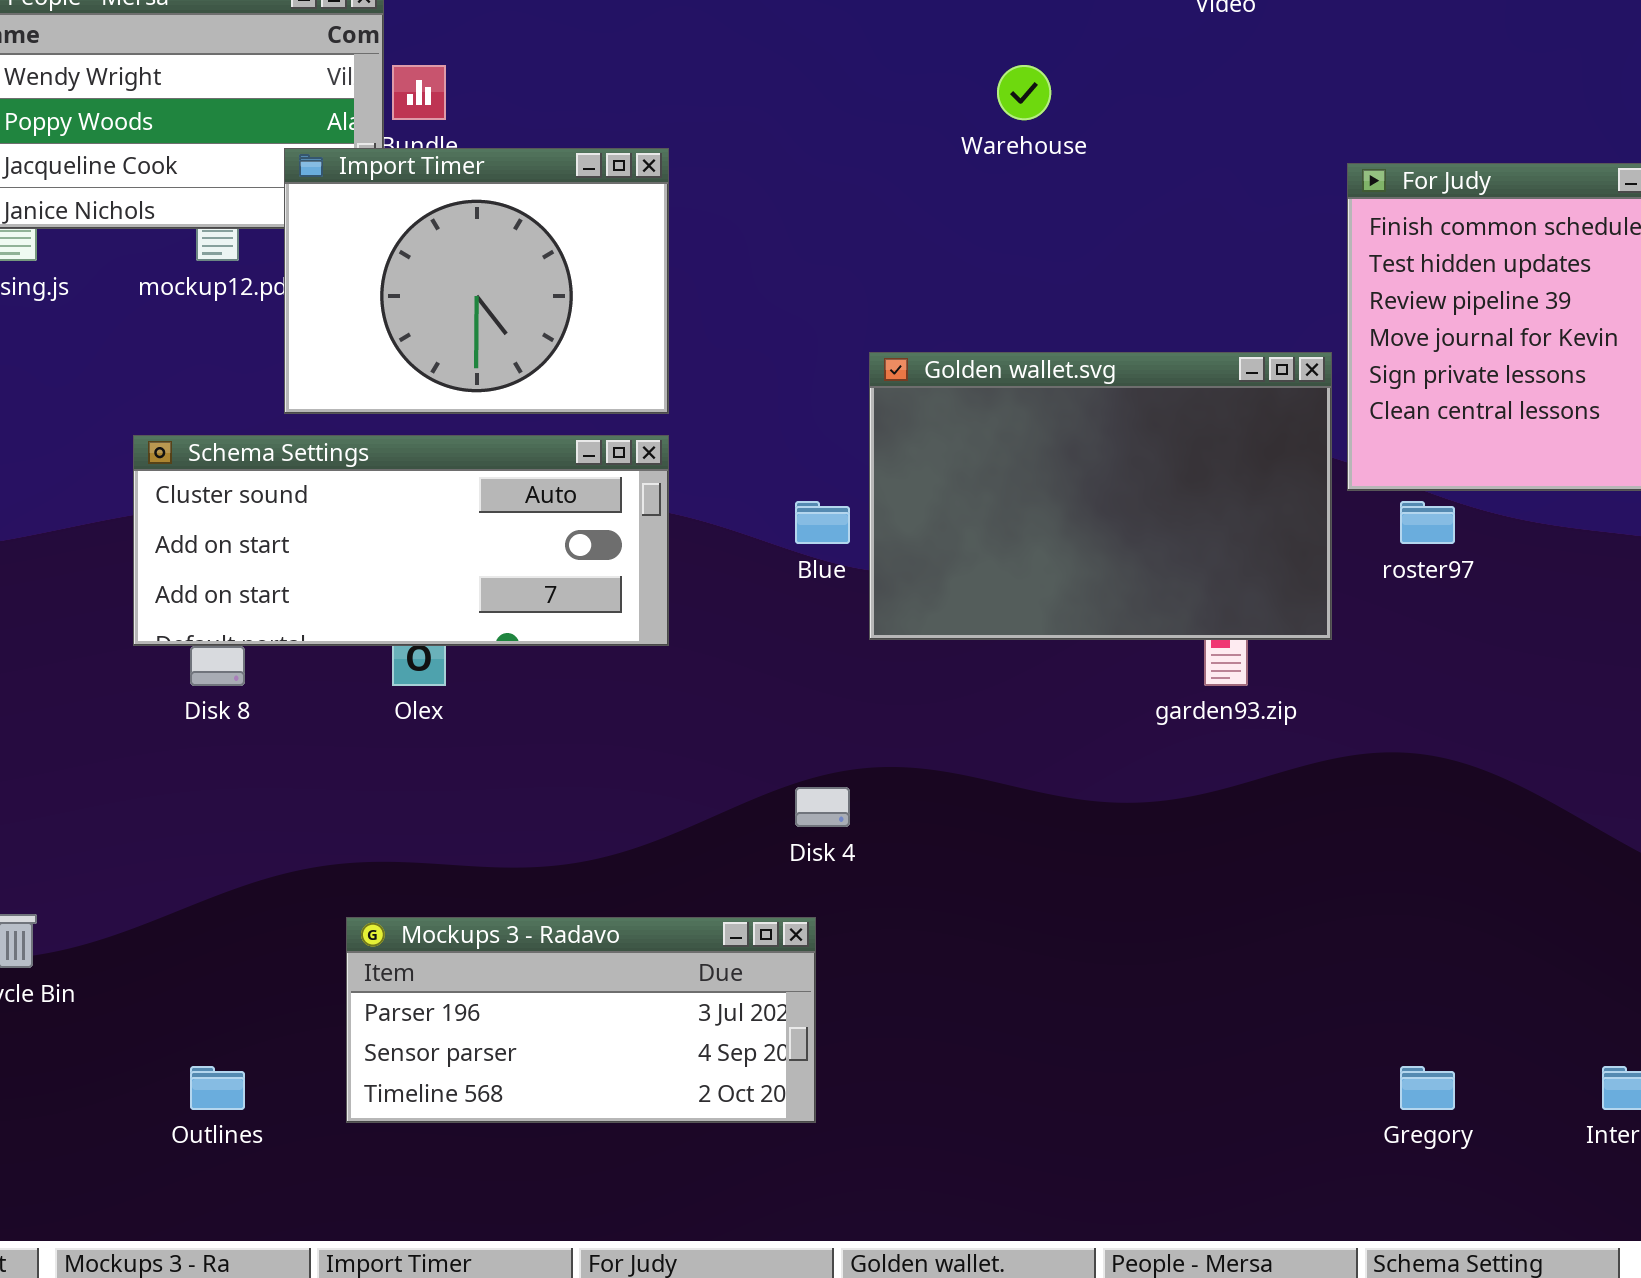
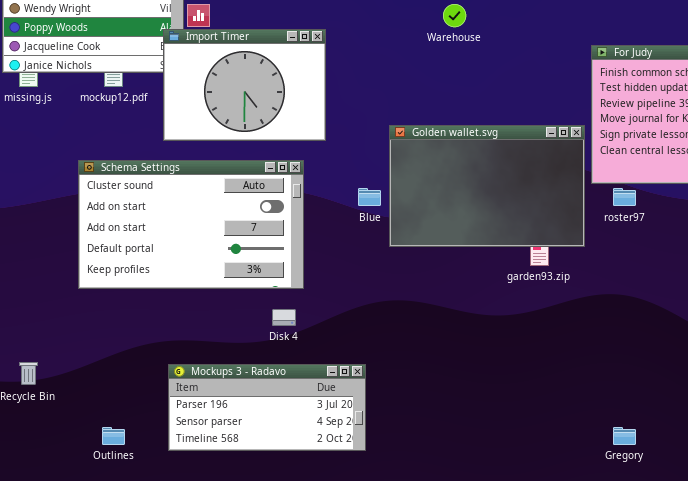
Import Timer: [284,148,669,414] -> [163,29,326,141], moved
Schema Settings: [133,435,669,646] -> [78,160,304,289], resized
Disk 4: [795,787,850,827] -> [272,309,296,326], moved

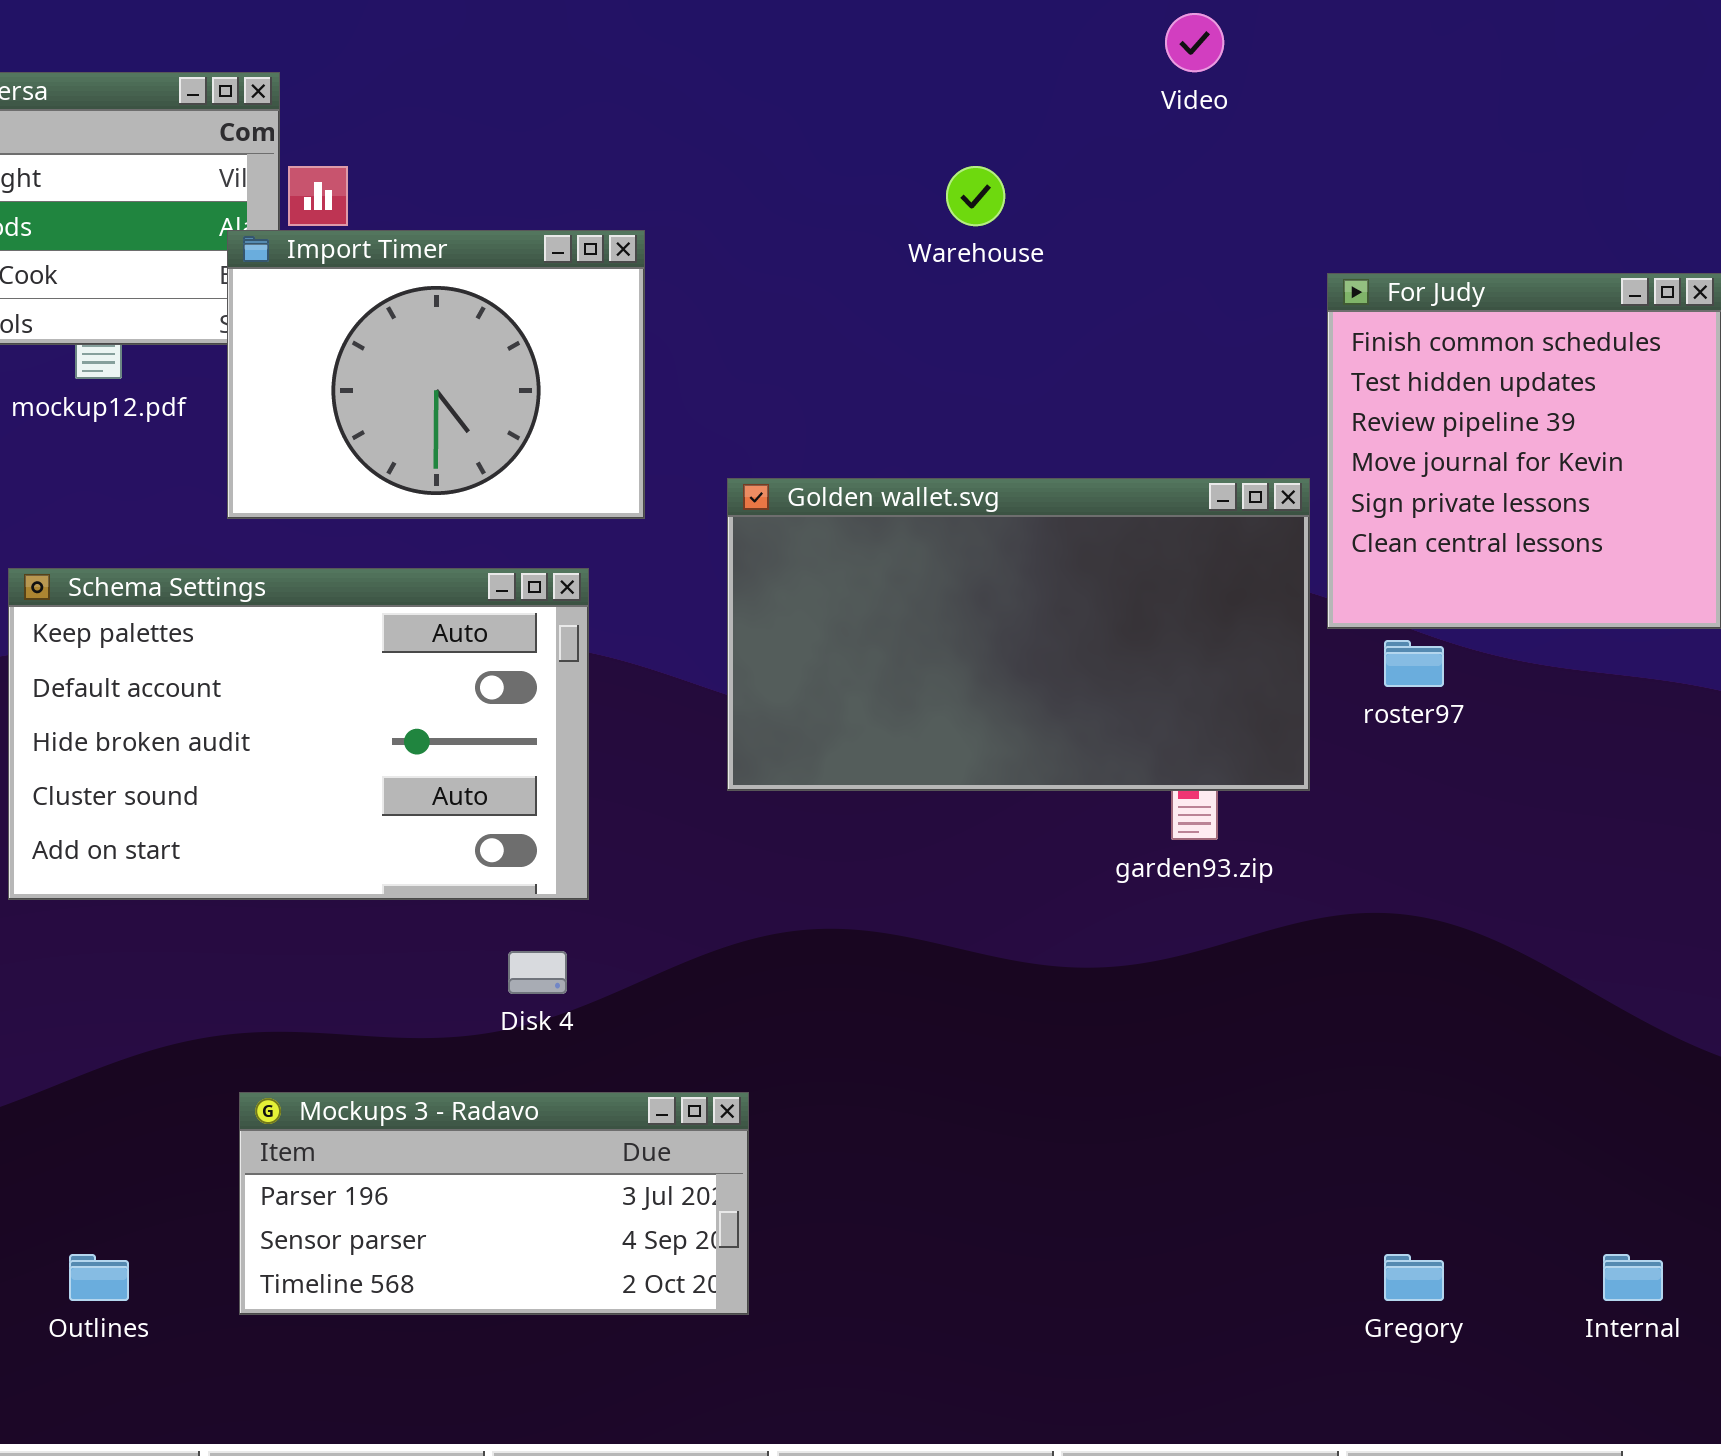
Golden wallet.svg: [389,125,585,247] -> [727,478,1310,791], resized
Schema Settings: [78,160,304,289] -> [8,568,589,900], scrolled up 3 rows

